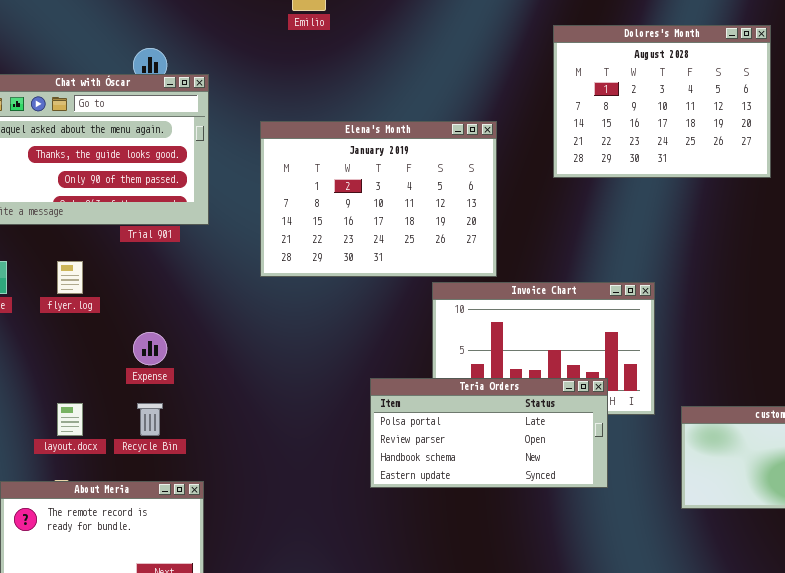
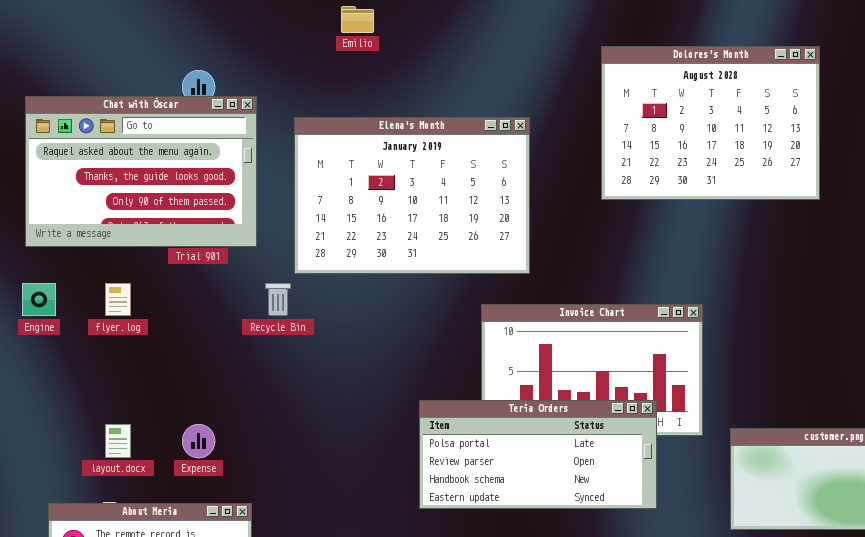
Elena's Month: [260,121,497,277] -> [294,117,530,274], moved
Expense: [133,332,167,365] -> [182,424,215,458], moved
Recycle Bin: [137,403,163,436] -> [265,283,291,316], moved

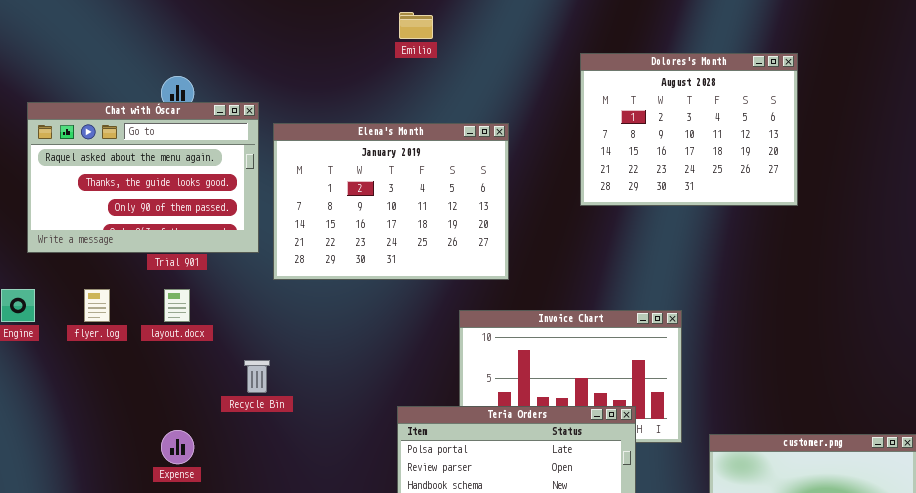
Emilio: [341,6,374,33] -> [399,12,433,39], moved
Chat with Óscar: [25,96,257,247] -> [27,102,259,253], moved
Recycle Bin: [265,283,291,316] -> [244,360,270,393], moved
layout.docx: [105,424,131,458] -> [164,289,190,322], moved

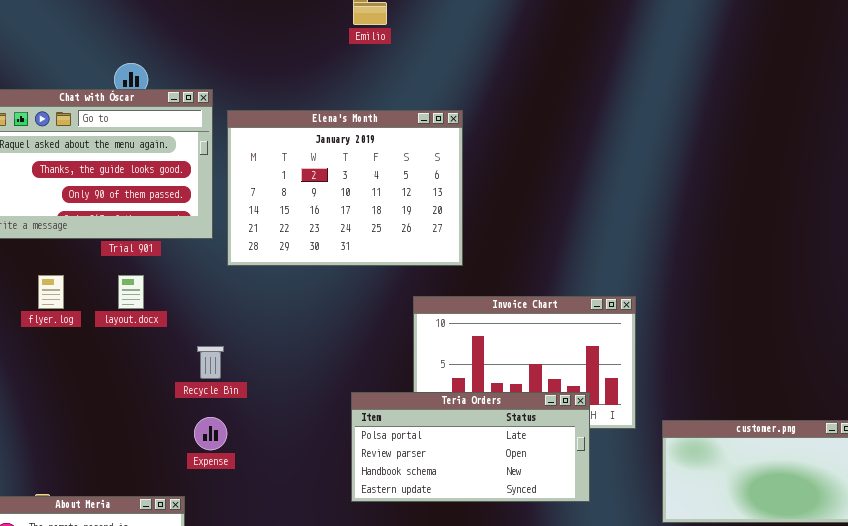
Dolores's Month: [580,53,798,206] -> none, closed
Expense: [161,430,194,464] -> [194,417,227,450], moved

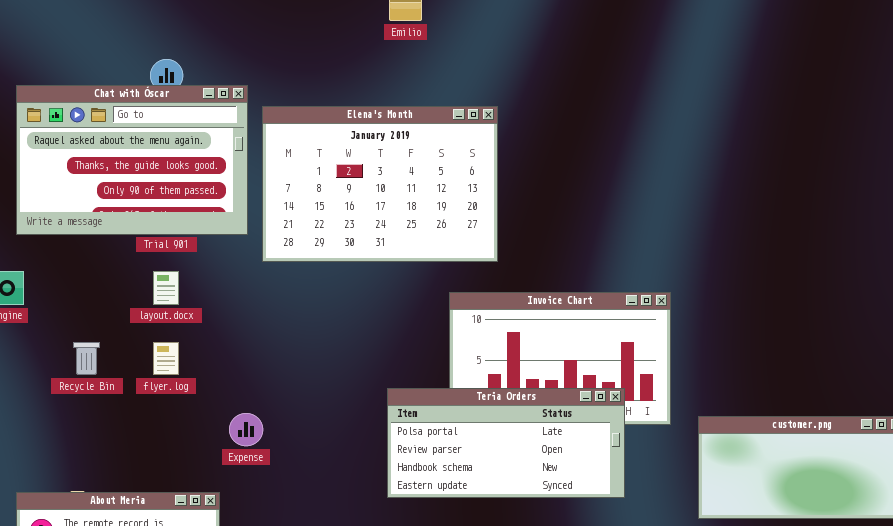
flyer.log: [38,275,64,309] -> [153,342,179,375], moved
Recycle Bin: [197,346,224,379] -> [73,342,100,375], moved

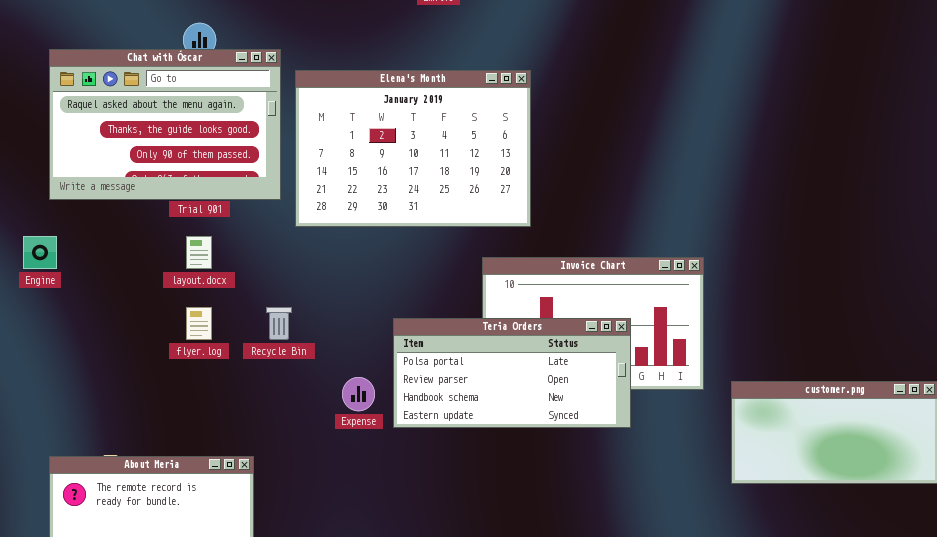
Recycle Bin: [73,342,100,375] -> [266,307,292,340], moved
Teria Orders: [387,388,625,498] -> [393,318,631,428], moved
Expense: [229,413,263,446] -> [342,377,375,411], moved

